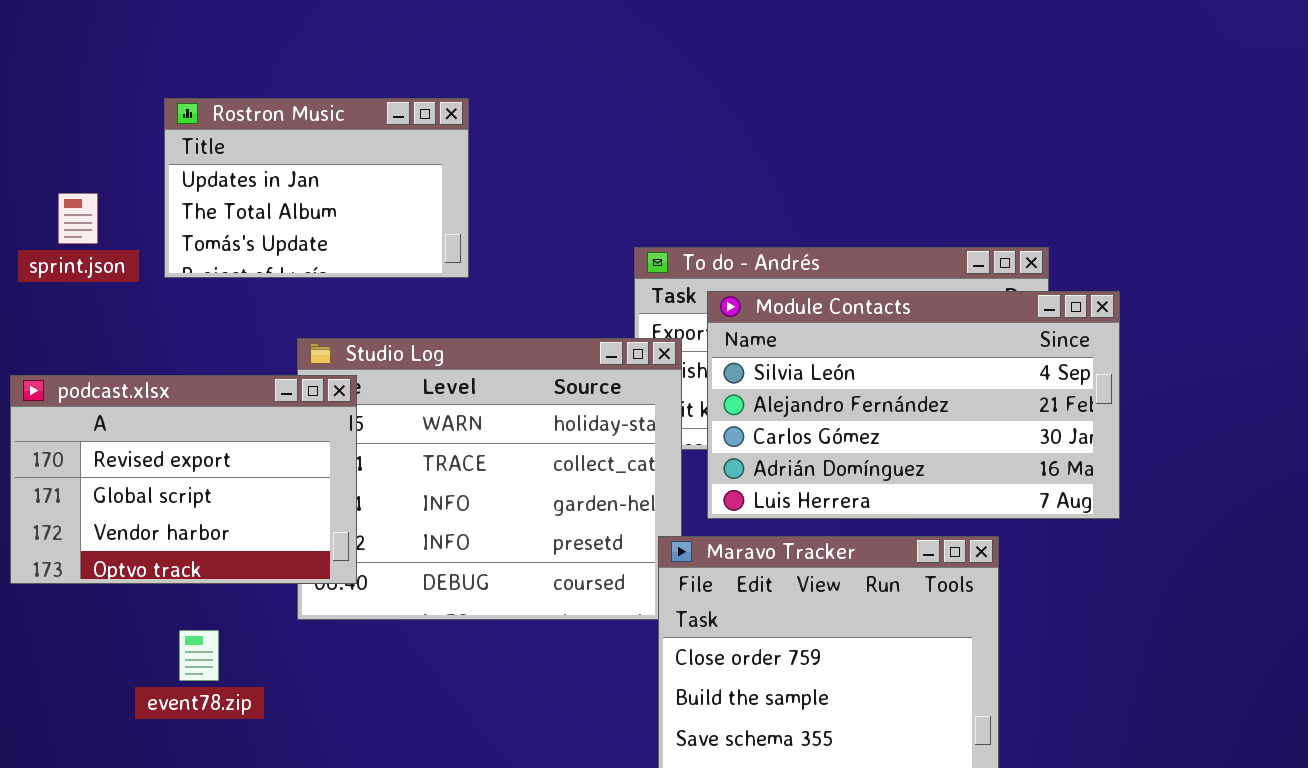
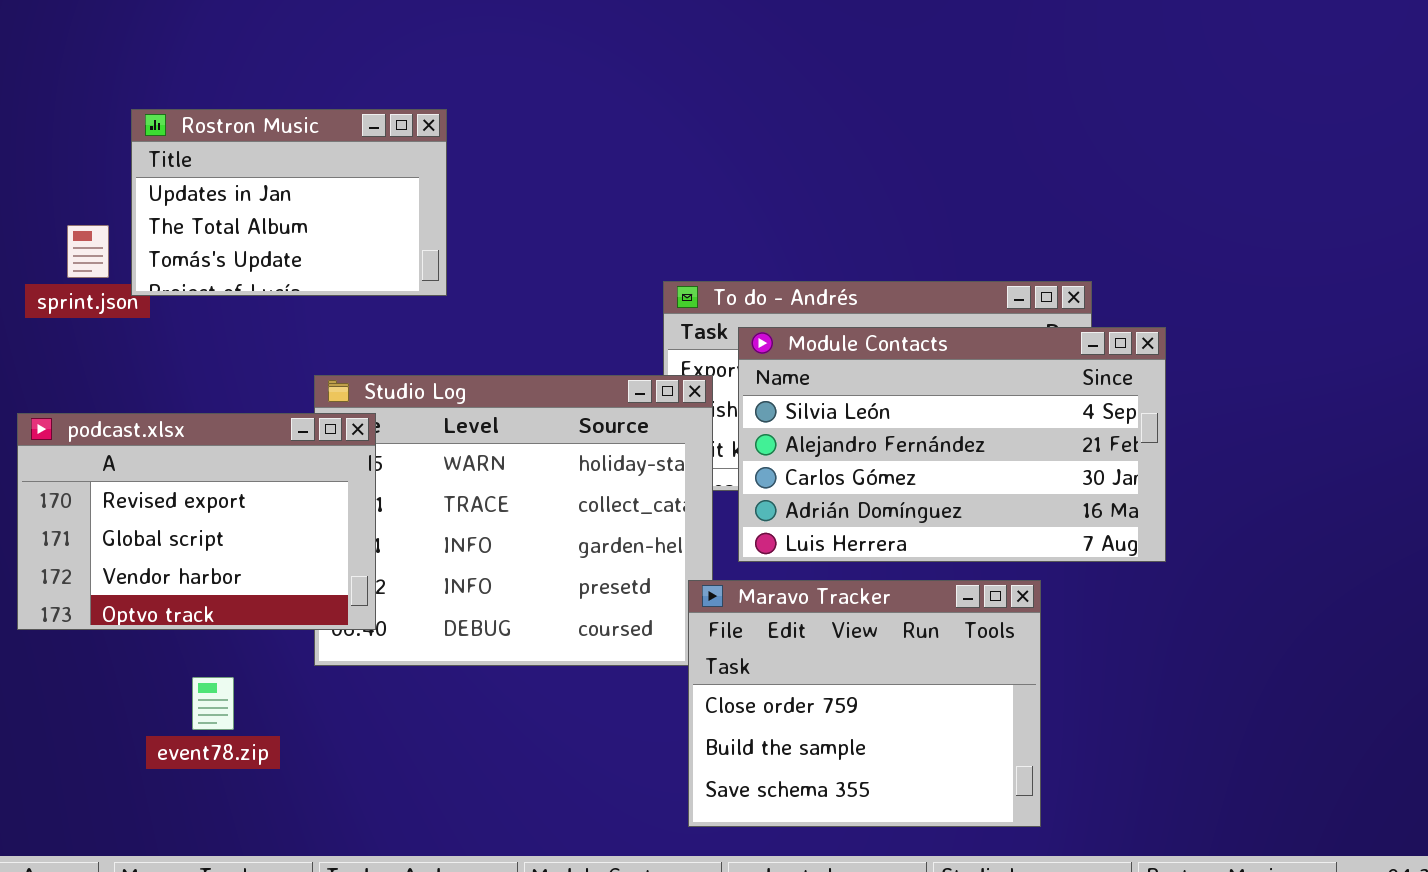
Rostron Music: [164,98,469,278] -> [131,109,447,296], moved

